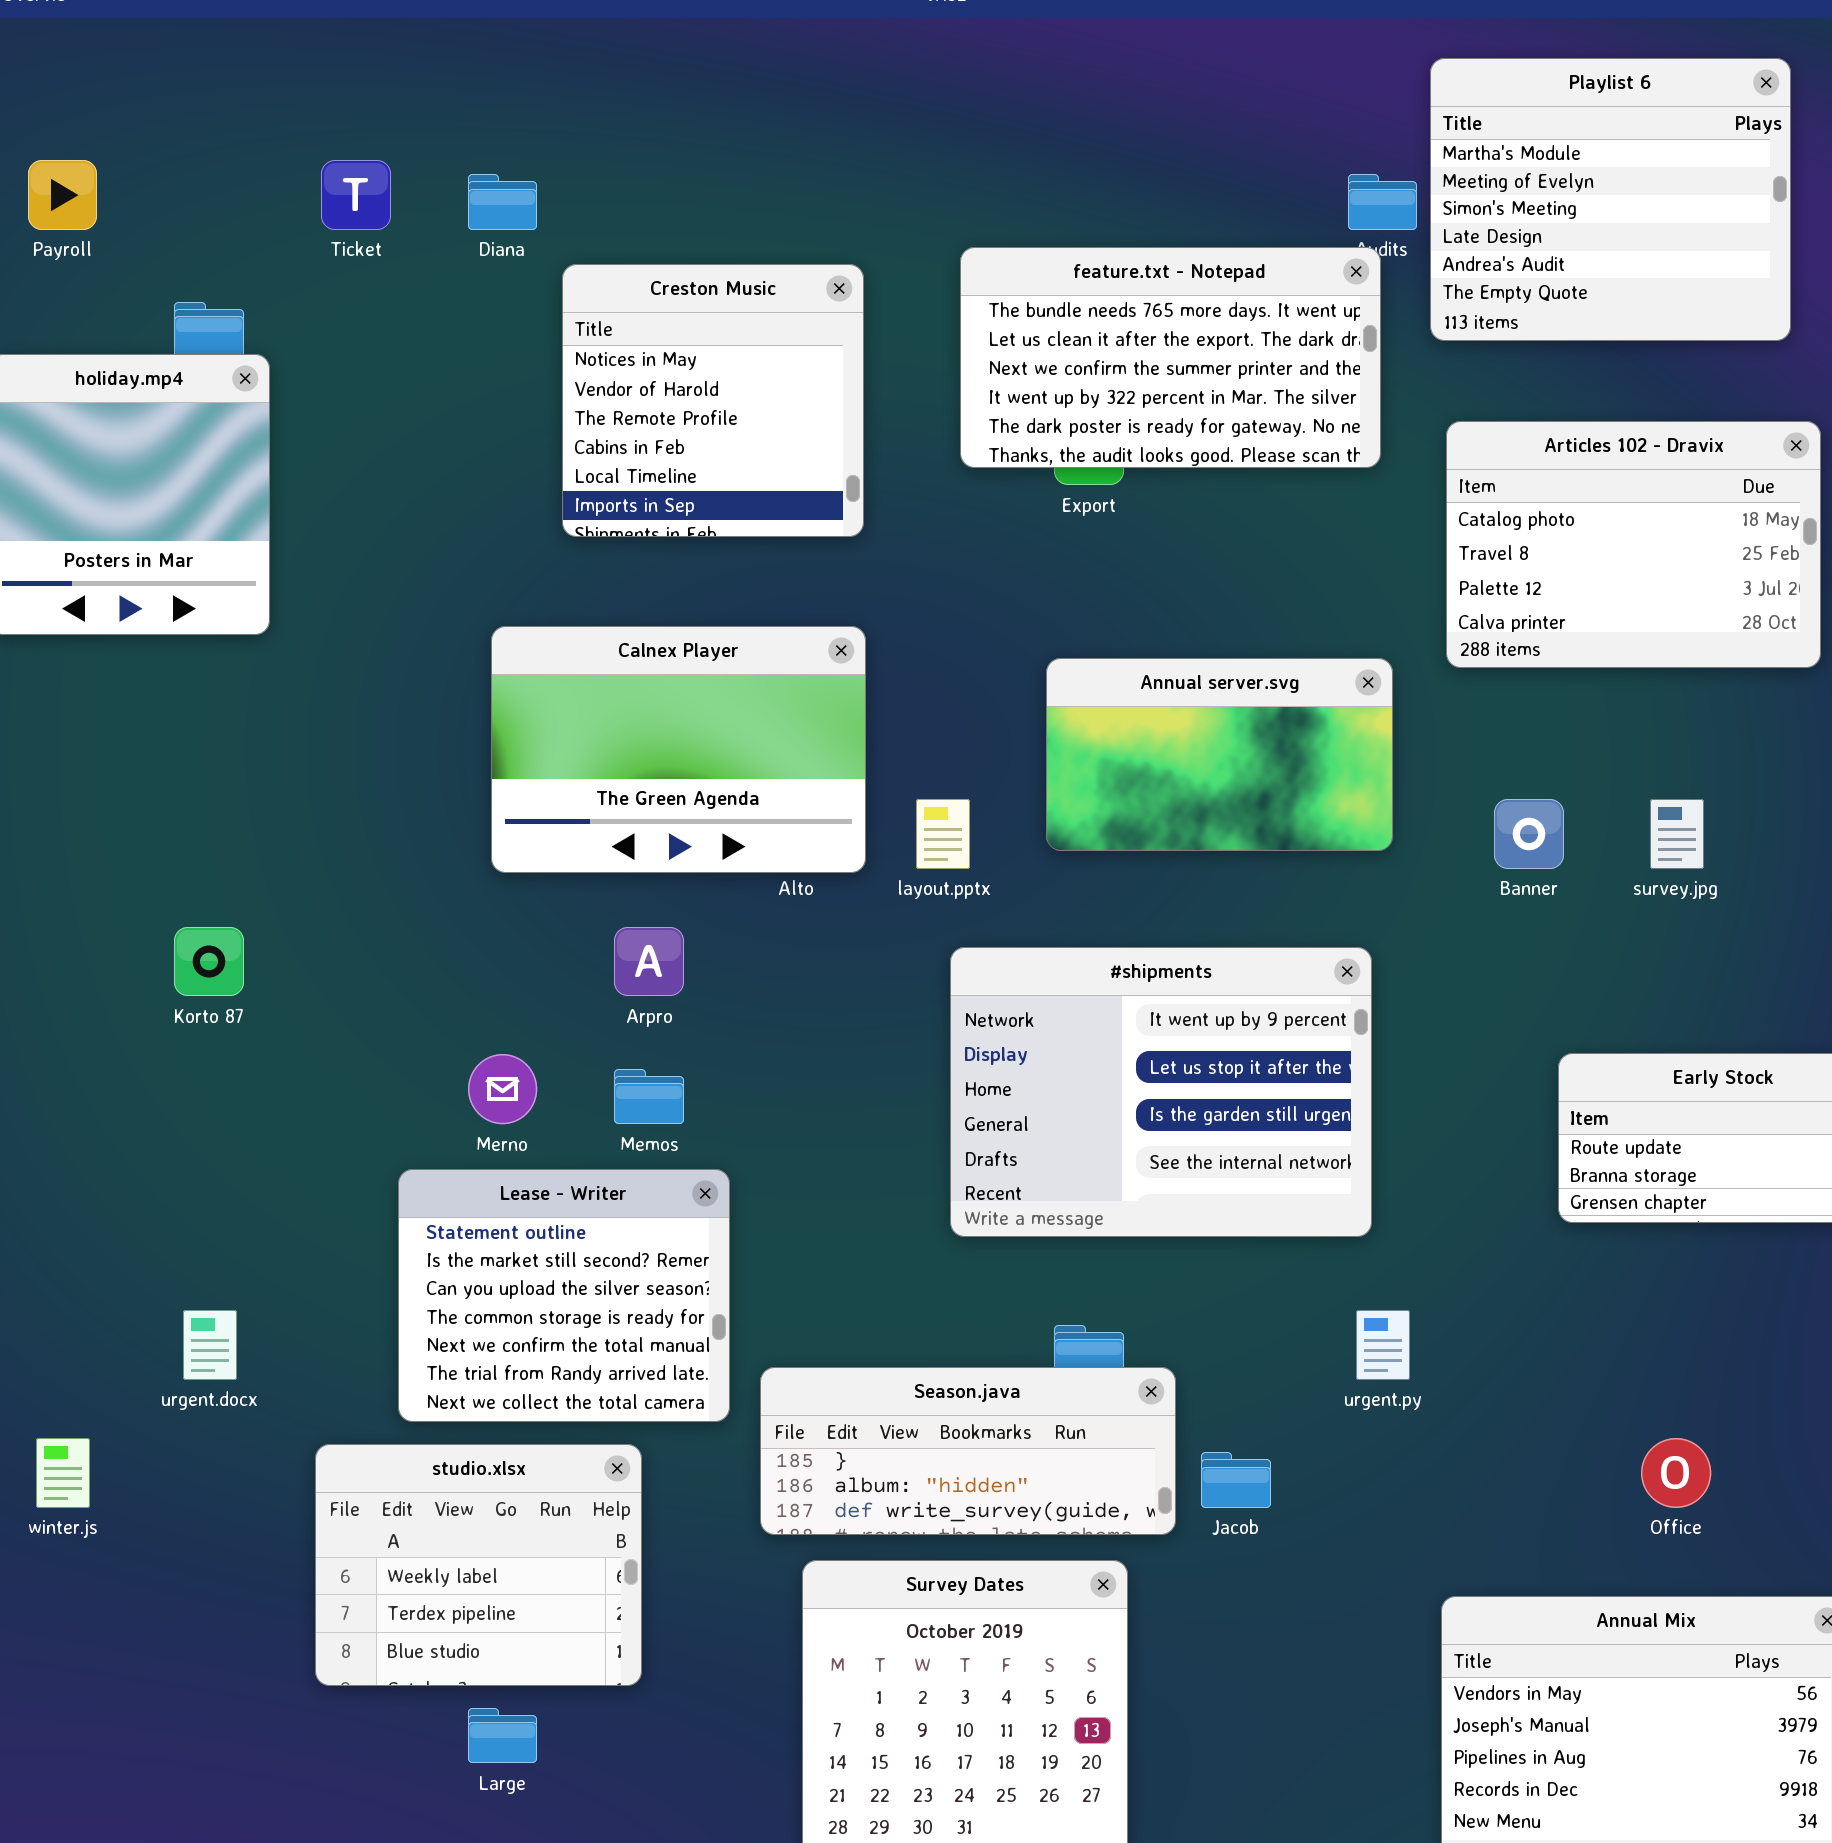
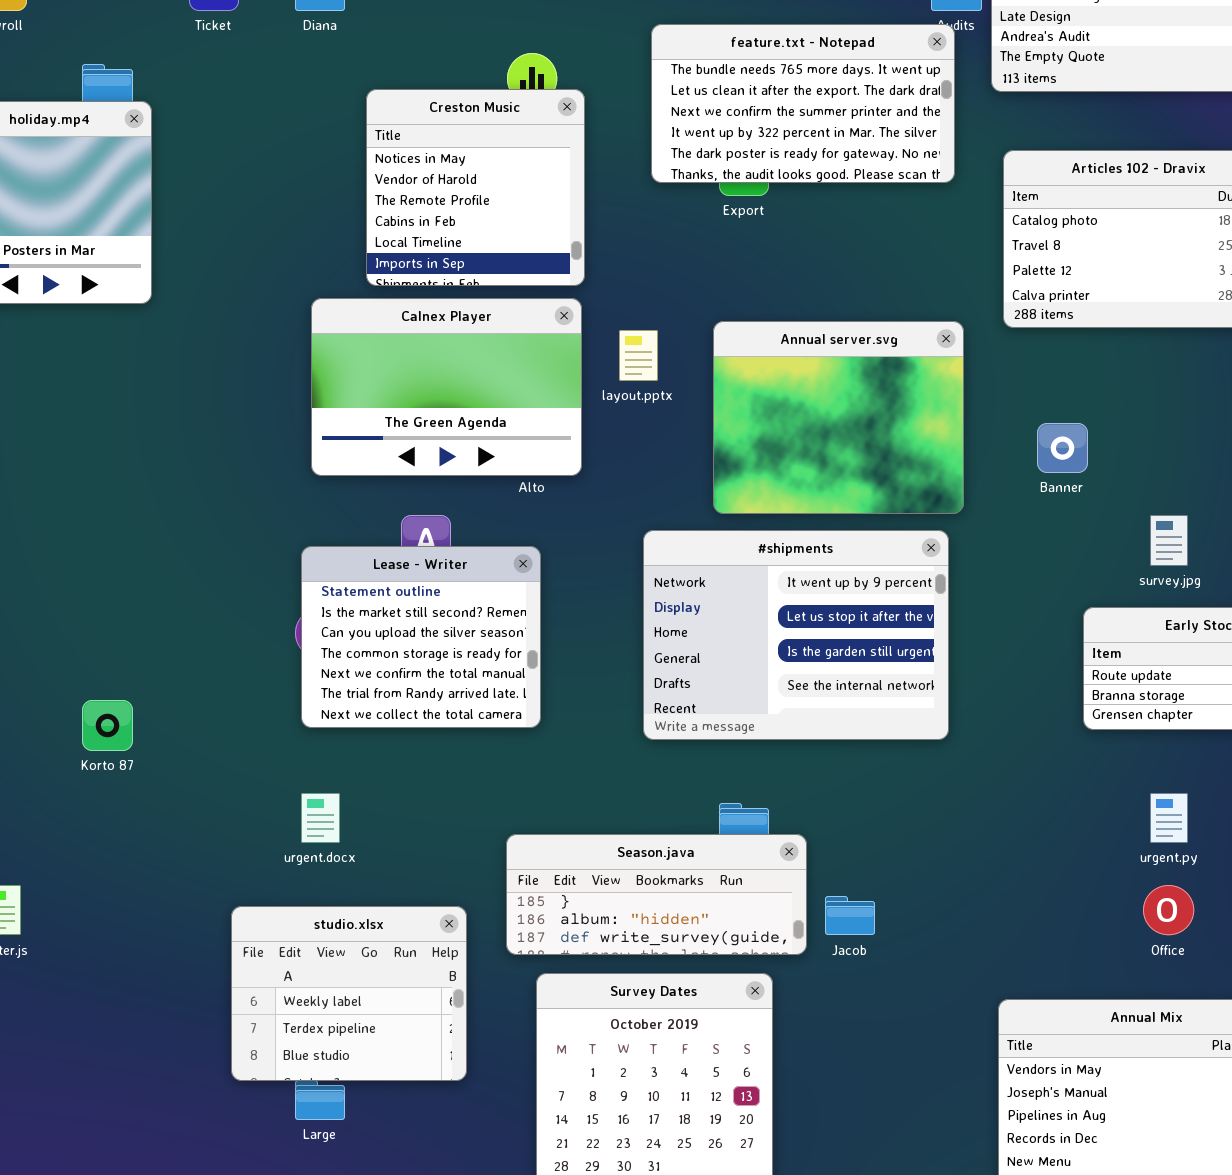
Creston Music: [562,264,864,537] -> [366,89,585,286], moved
Annual server.svg: [1046,658,1393,851] -> [713,321,964,514], resized
layout.pptx: [916,799,970,869] -> [619,330,658,381], moved
survey.jpg: [1650,799,1704,869] -> [1150,515,1188,566], moved
Korto 87: [174,927,244,996] -> [82,700,133,751], moved
Lease - Writer: [398,1169,730,1422] -> [301,546,541,728], moved
urgent.docx: [183,1310,237,1380] -> [301,793,340,843], moved
urgent.py: [1356,1310,1410,1380] -> [1150,793,1188,843], moved
studio.xlsx: [315,1444,642,1686] -> [231,906,467,1081], moved

